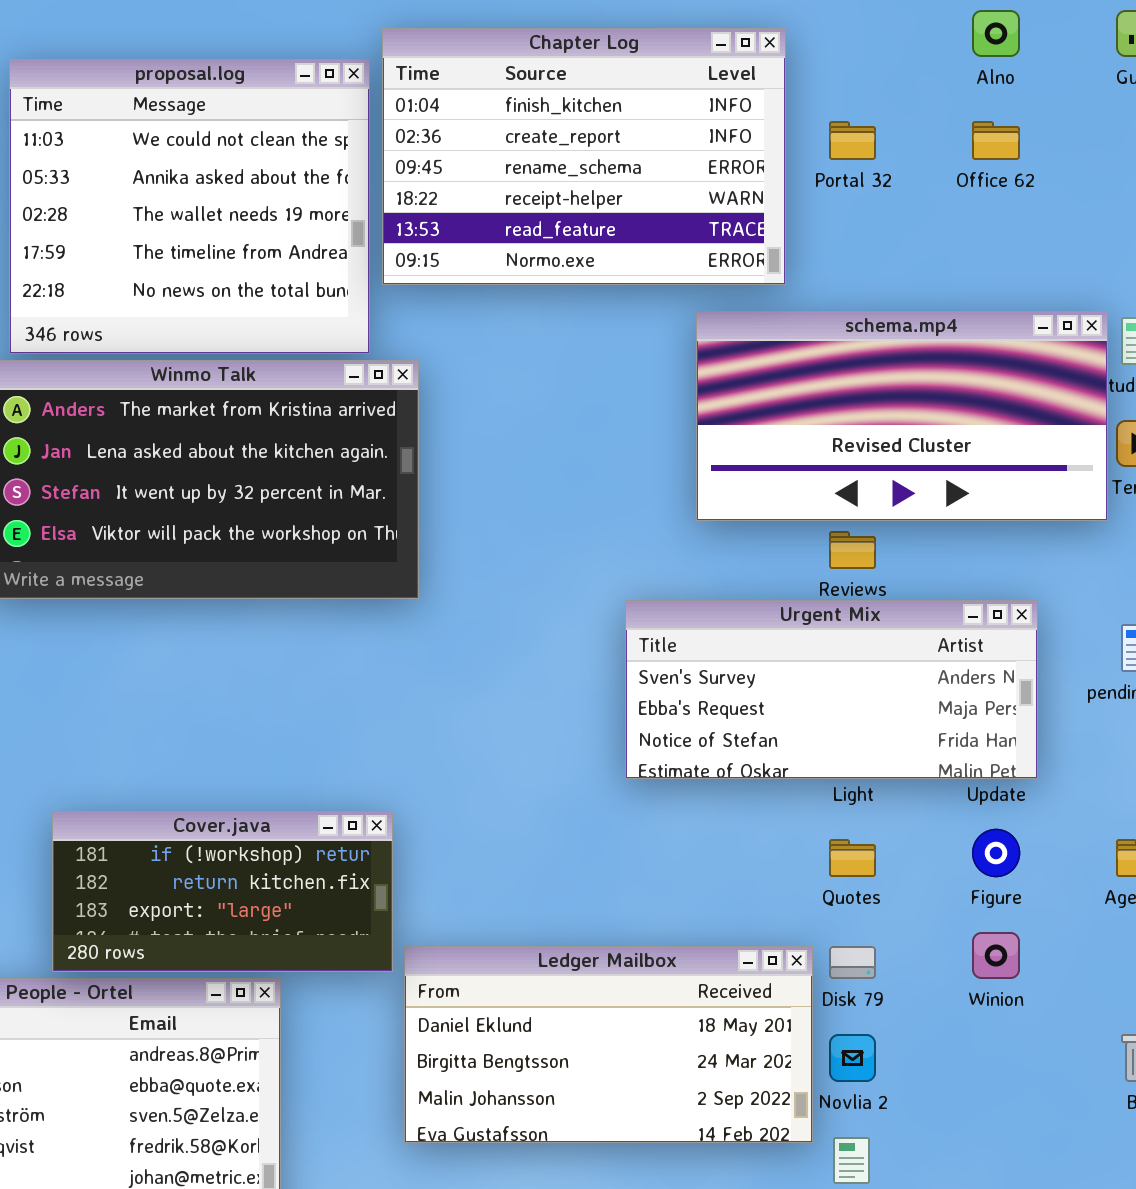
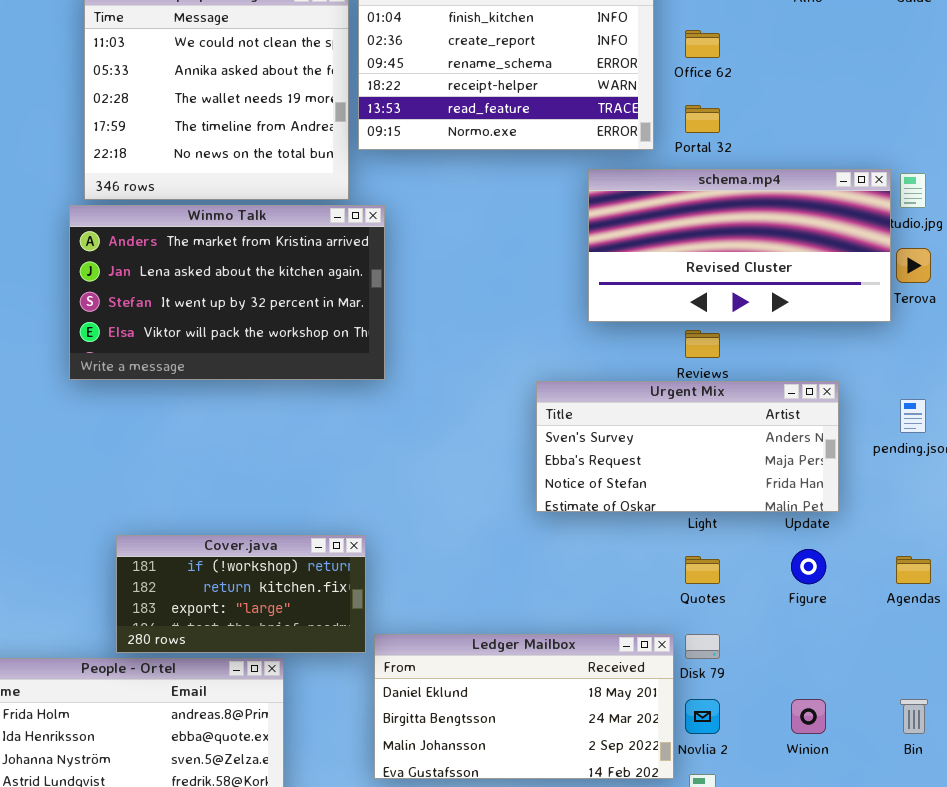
Portal 32: [829,121,876,160] -> [685,105,720,133], moved
Office 62: [972,121,1020,160] -> [685,30,720,58], moved
Winion: [972,932,1020,979] -> [791,699,826,734], moved

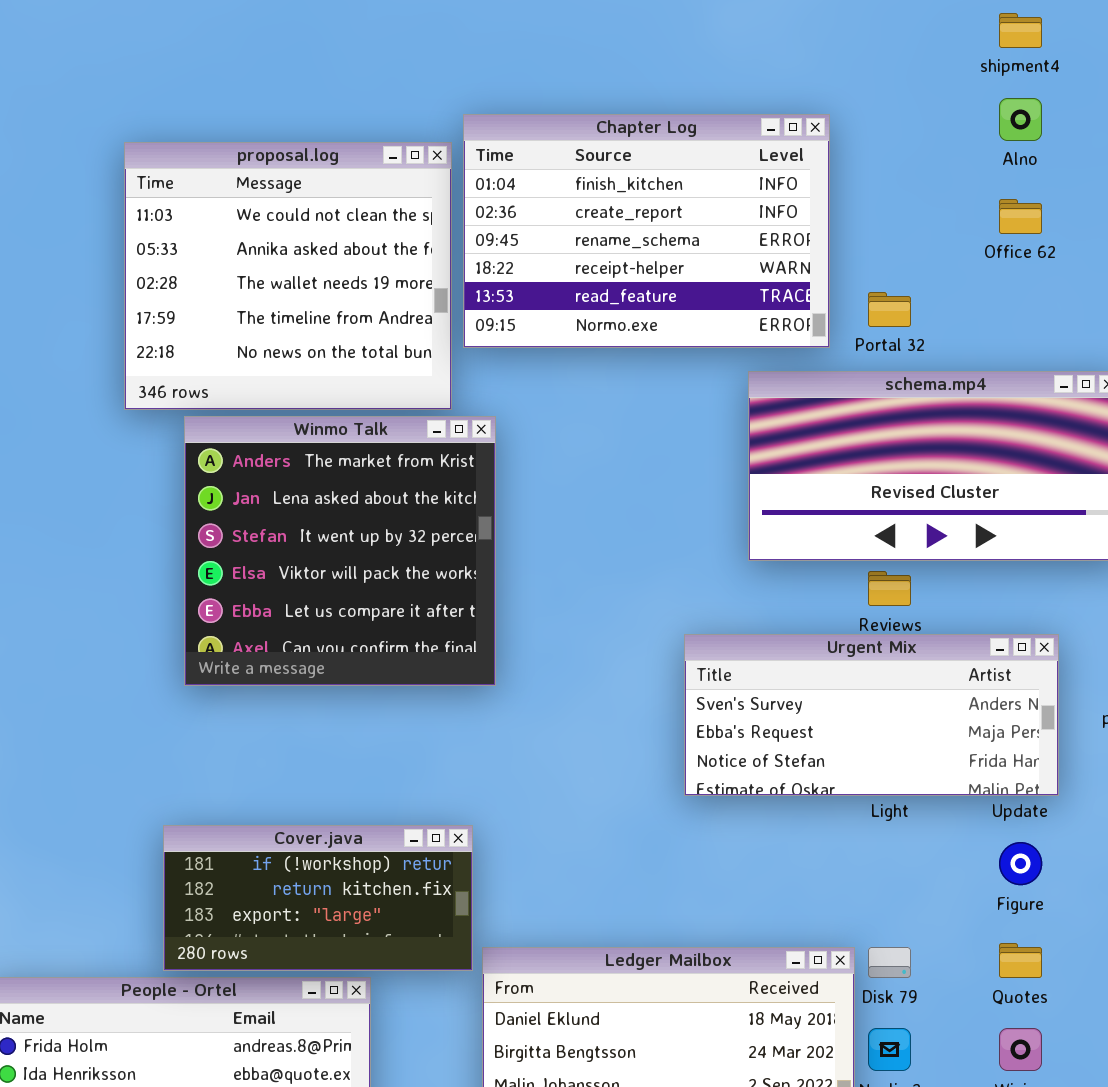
Office 62: [685,30,720,58] -> [999,199,1042,234], moved
Winmo Talk: [69,205,385,380] -> [184,416,496,686], resized
Quotes: [685,556,720,584] -> [999,943,1042,978], moved

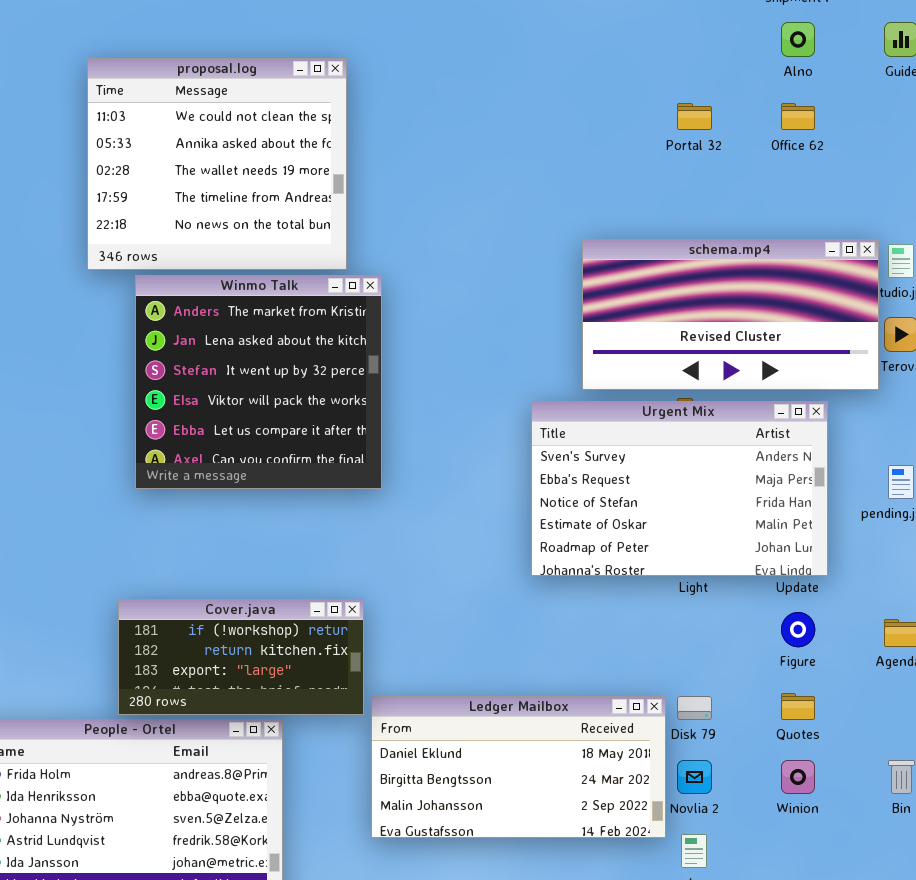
Chapter Log: [463,114,830,348] -> none, closed
Portal 32: [868,292,911,327] -> [677,103,712,130], moved
Urgent Mix: [684,634,1059,796] -> [531,401,828,576], resized

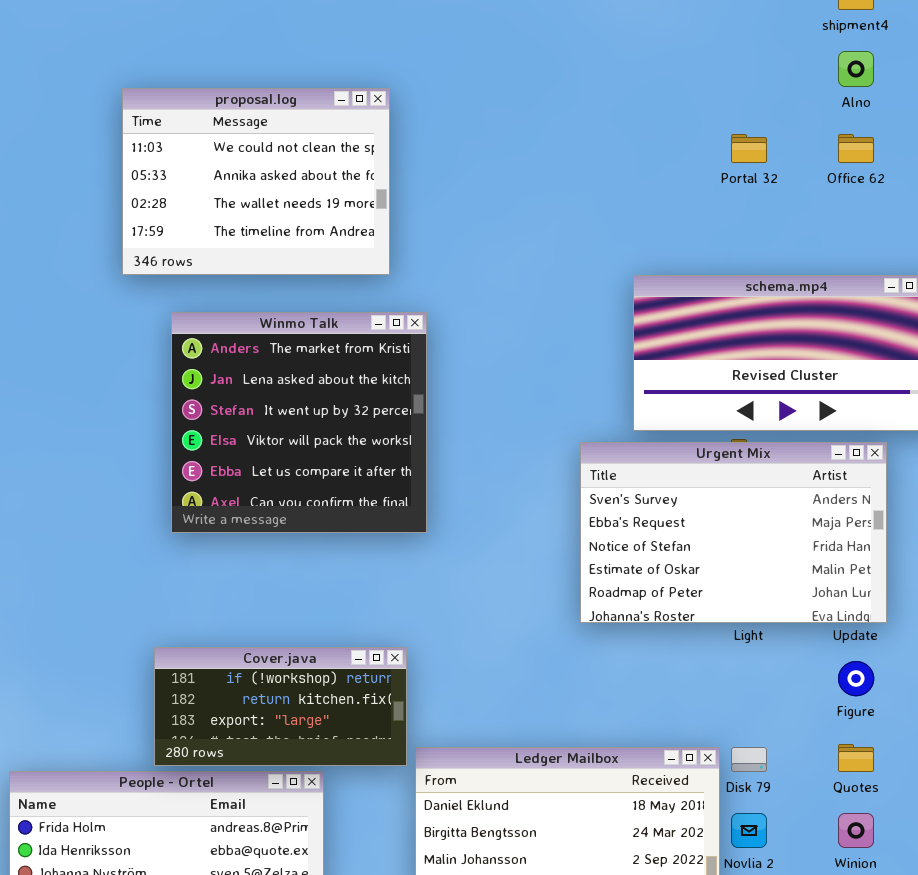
proposal.log: [87,58,347,270] -> [122,88,390,275], resized

